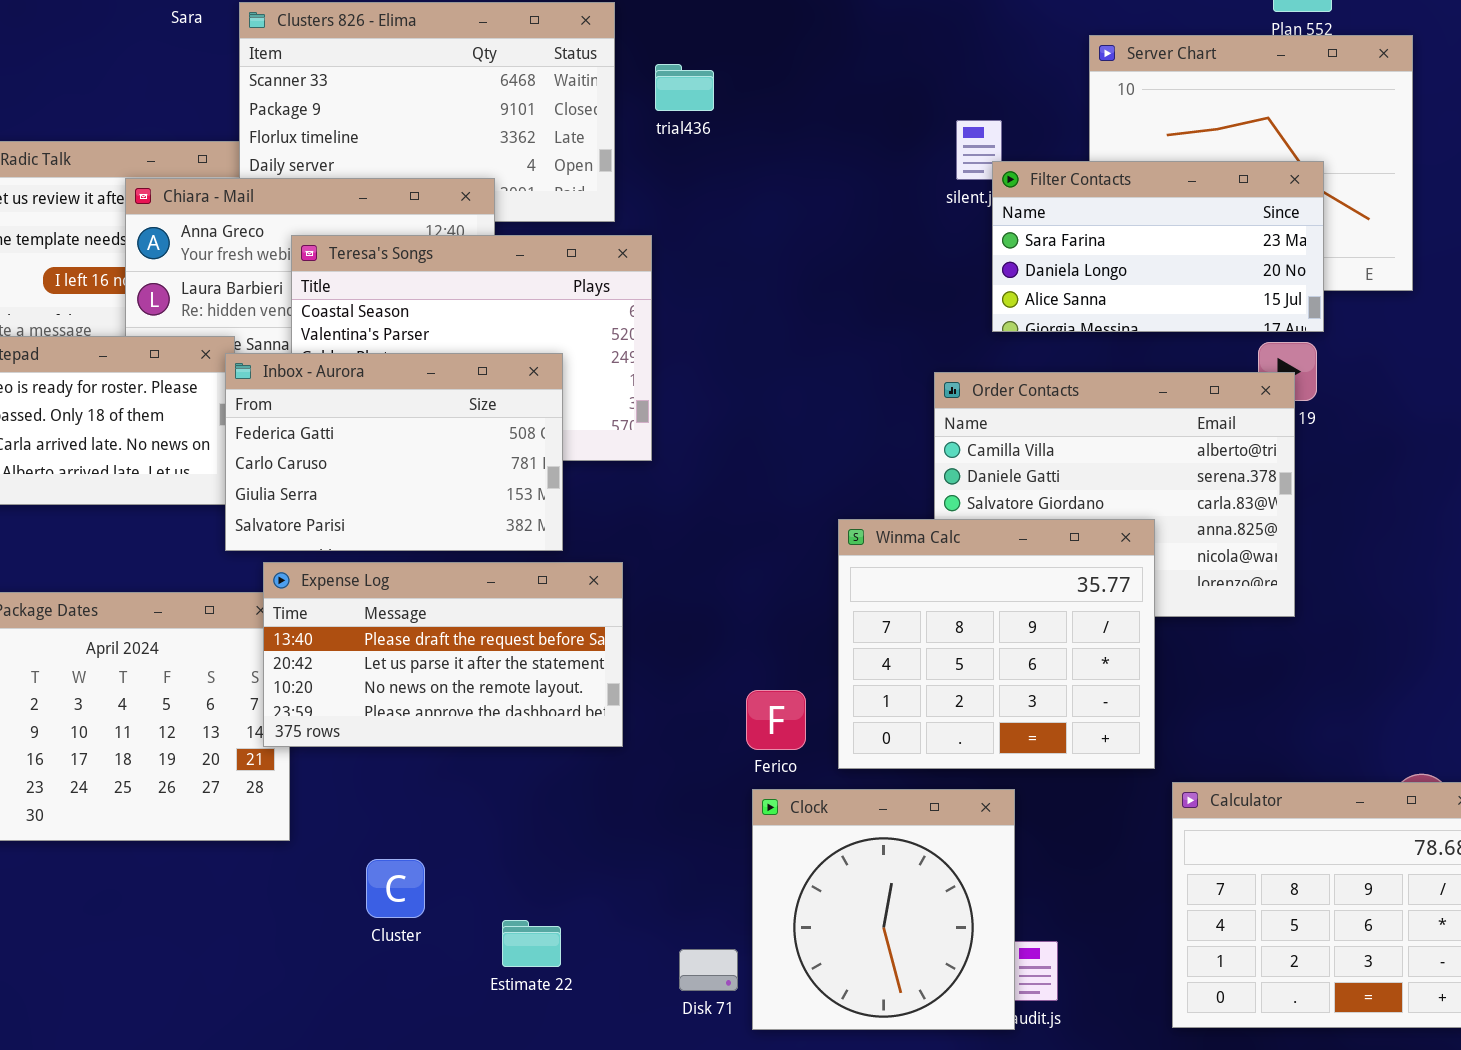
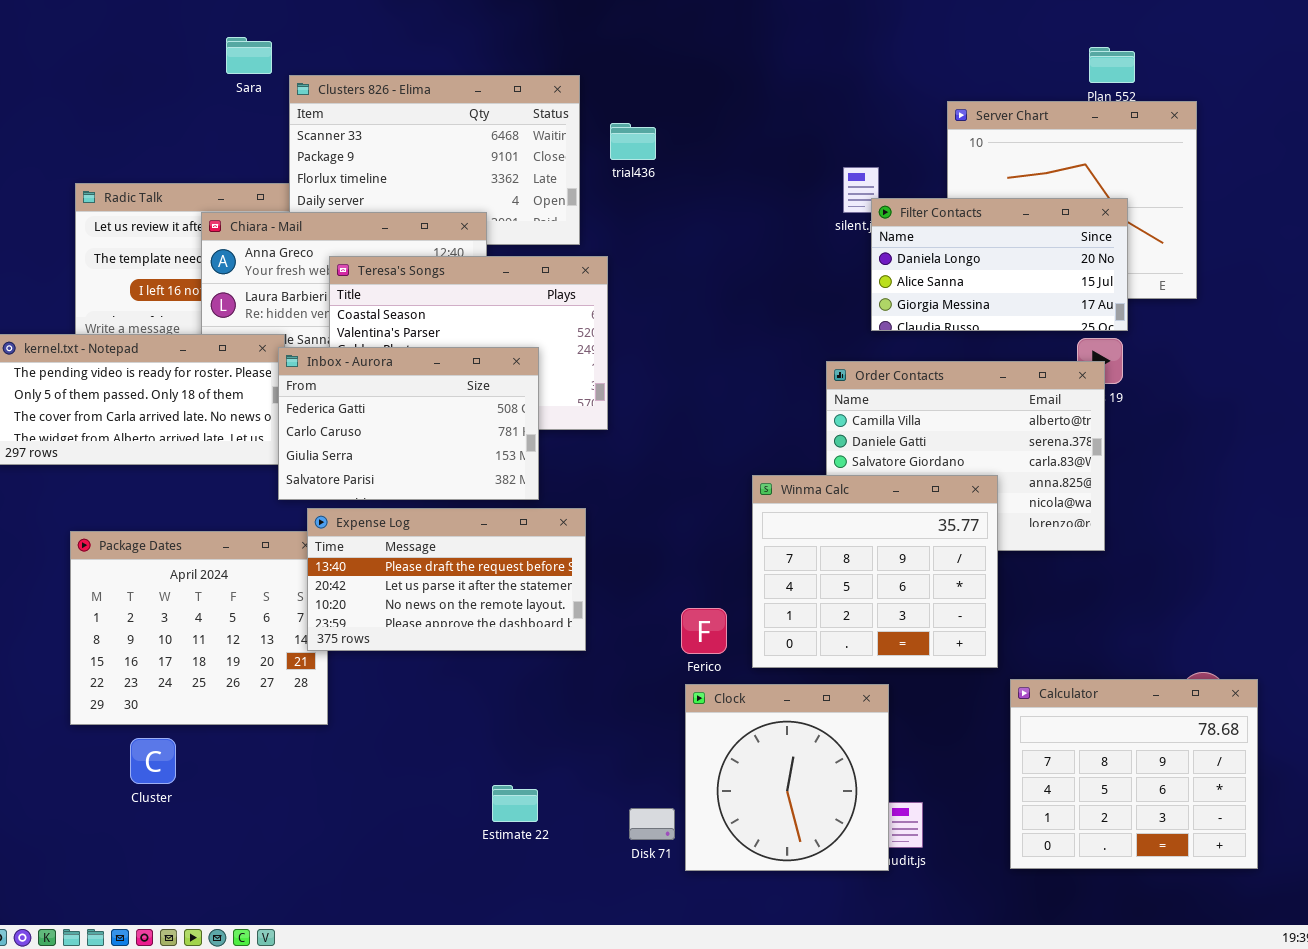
Filter Contacts: [992,161,1324,332] -> [871,198,1128,331], scrolled down 1 row
Cluster: [366,859,425,918] -> [130,738,176,784], moved

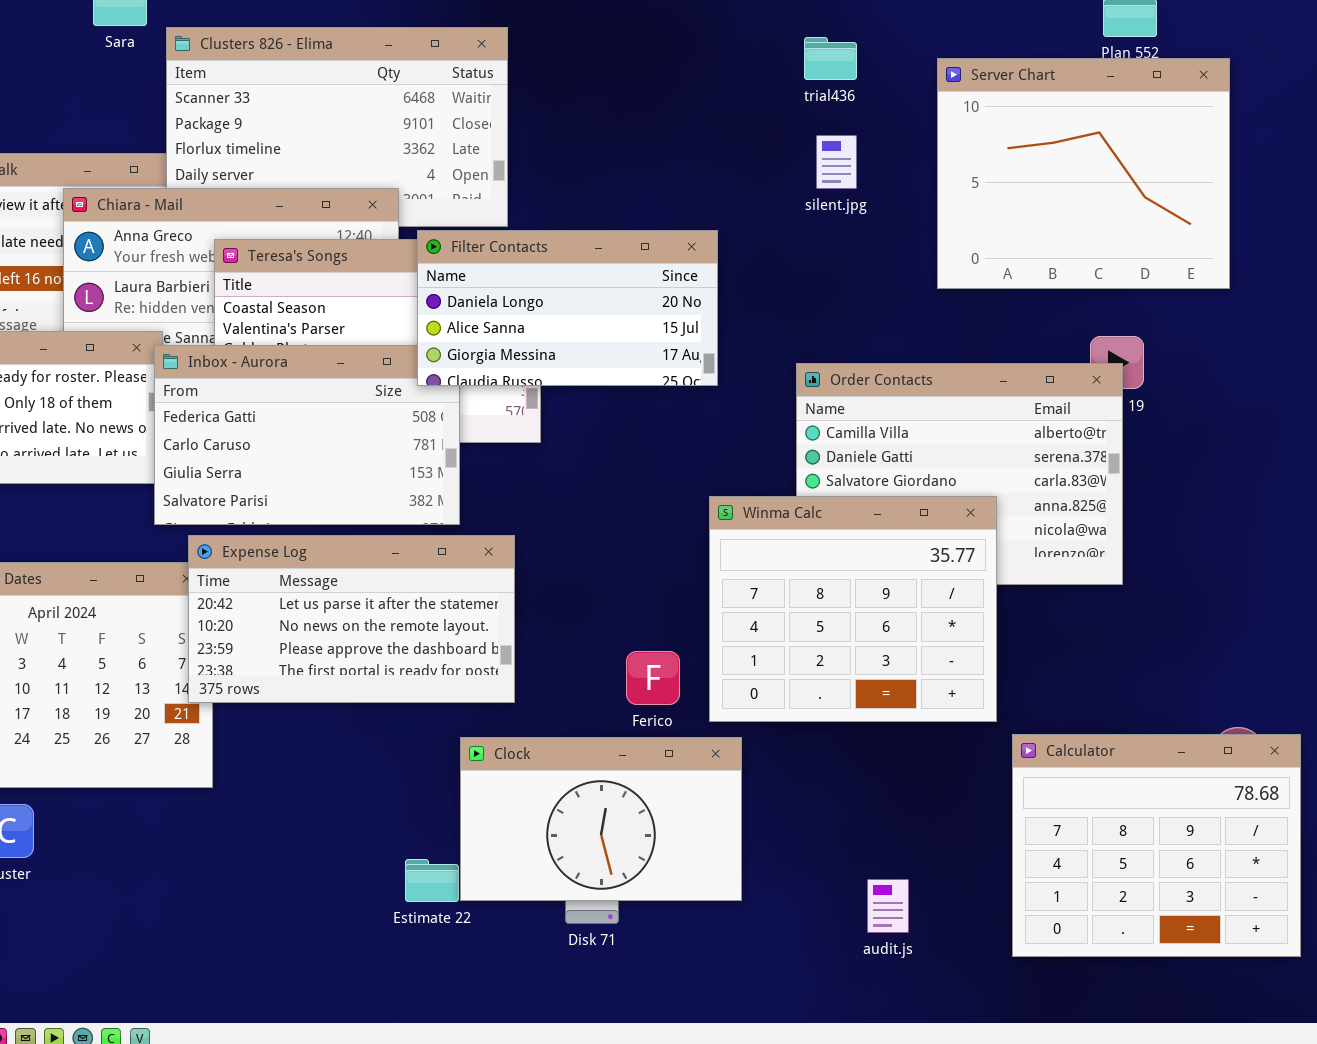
trial436: [610,123,656,160] -> [804,37,857,80], moved
Filter Contacts: [871,198,1128,331] -> [417,230,718,386], moved
Expense Log: [307,508,586,651] -> [188,535,515,703], scrolled down 1 row
Clock: [685,684,889,871] -> [460,737,742,901], moved, resized

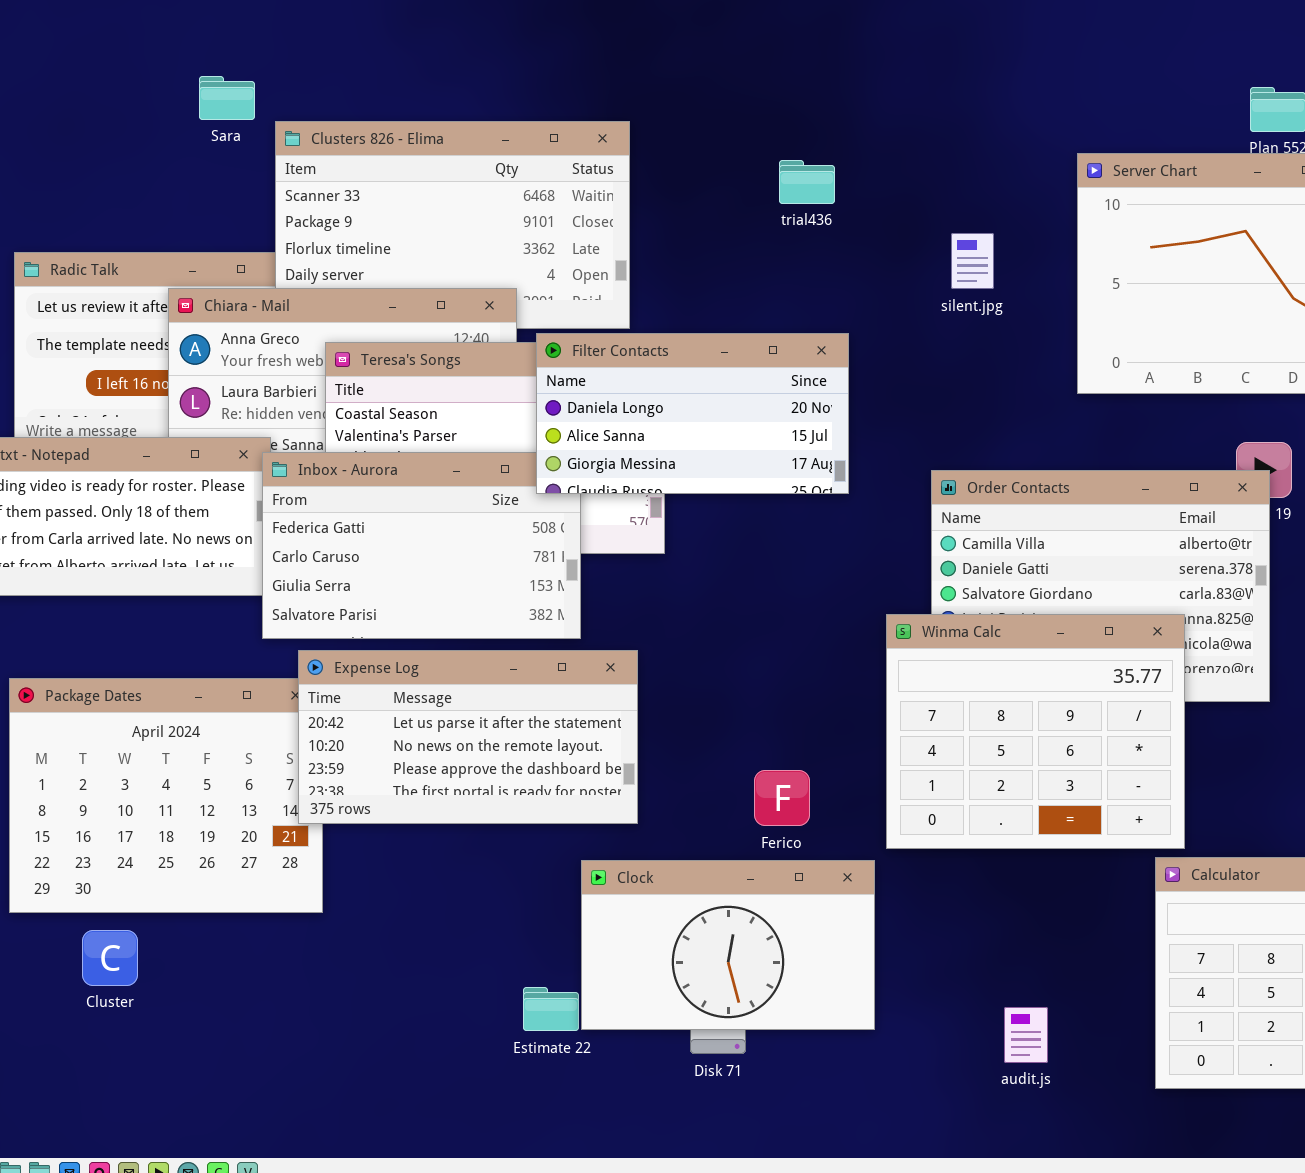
trial436: [804,37,857,80] -> [779,160,835,204], moved
Winma Calc: [709,496,997,722] -> [886,614,1185,849], moved

